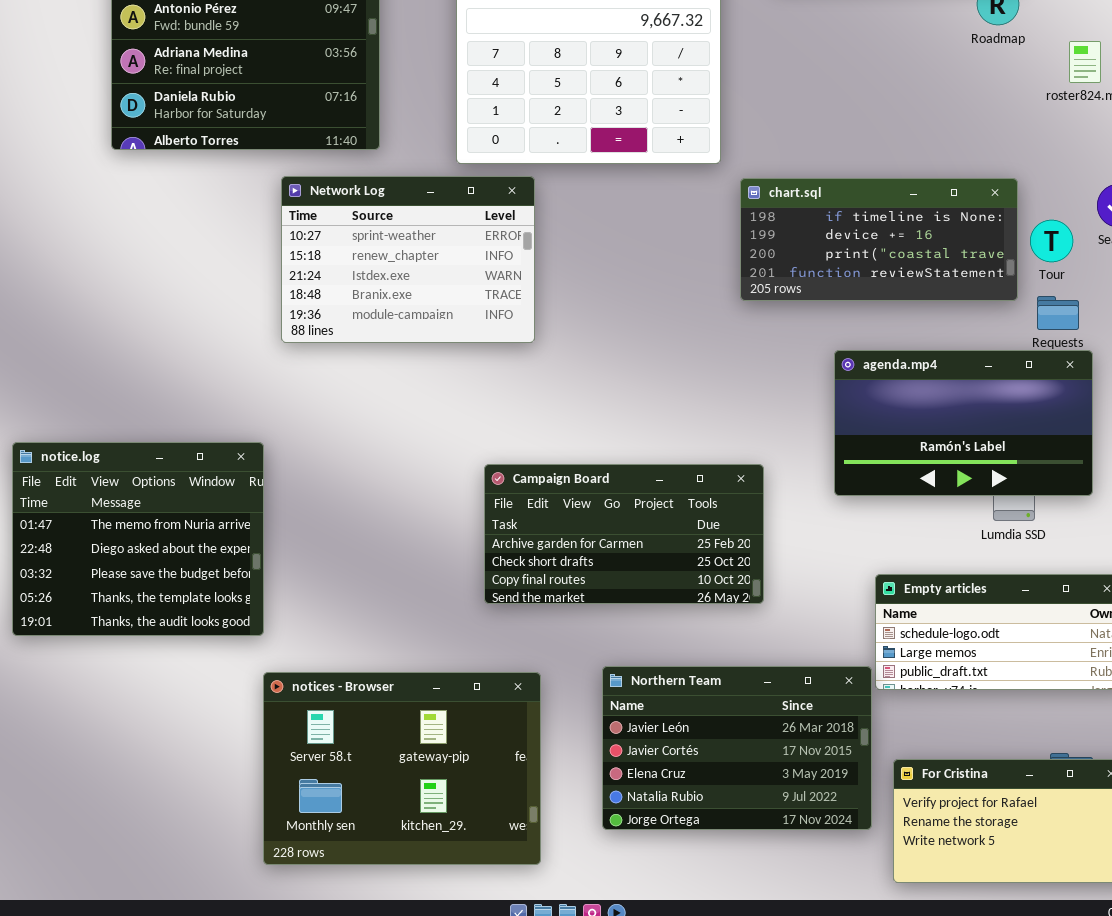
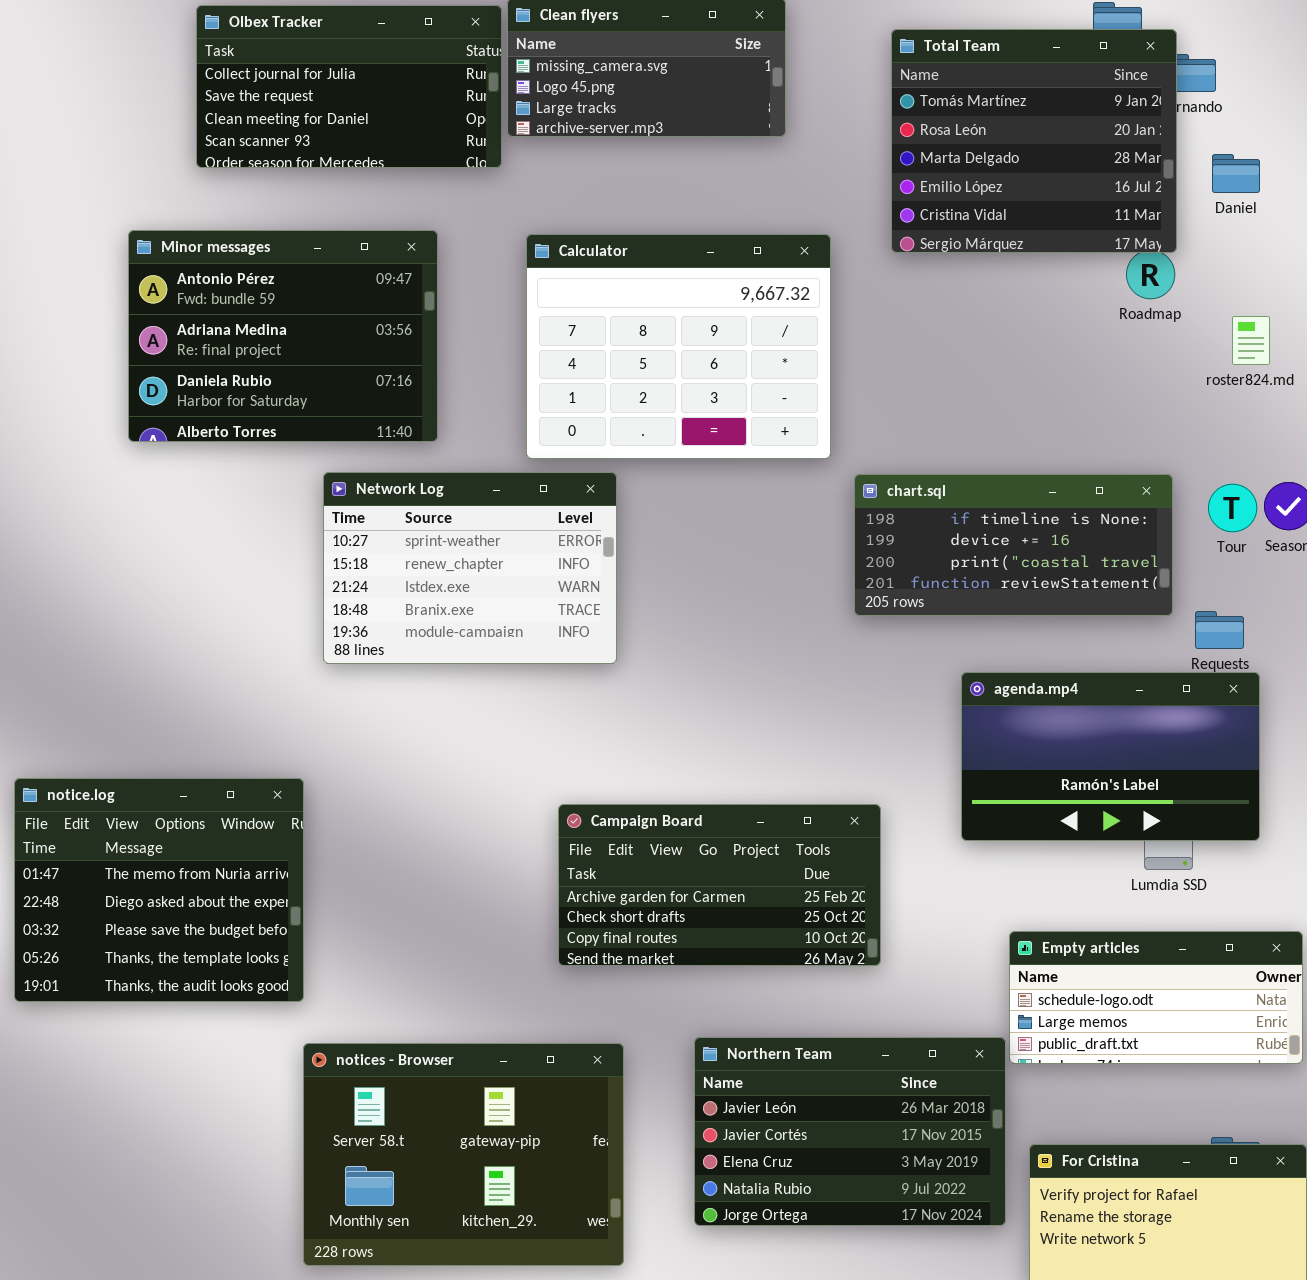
Tour: [1030,220,1073,262] -> [1208,484,1257,532], moved

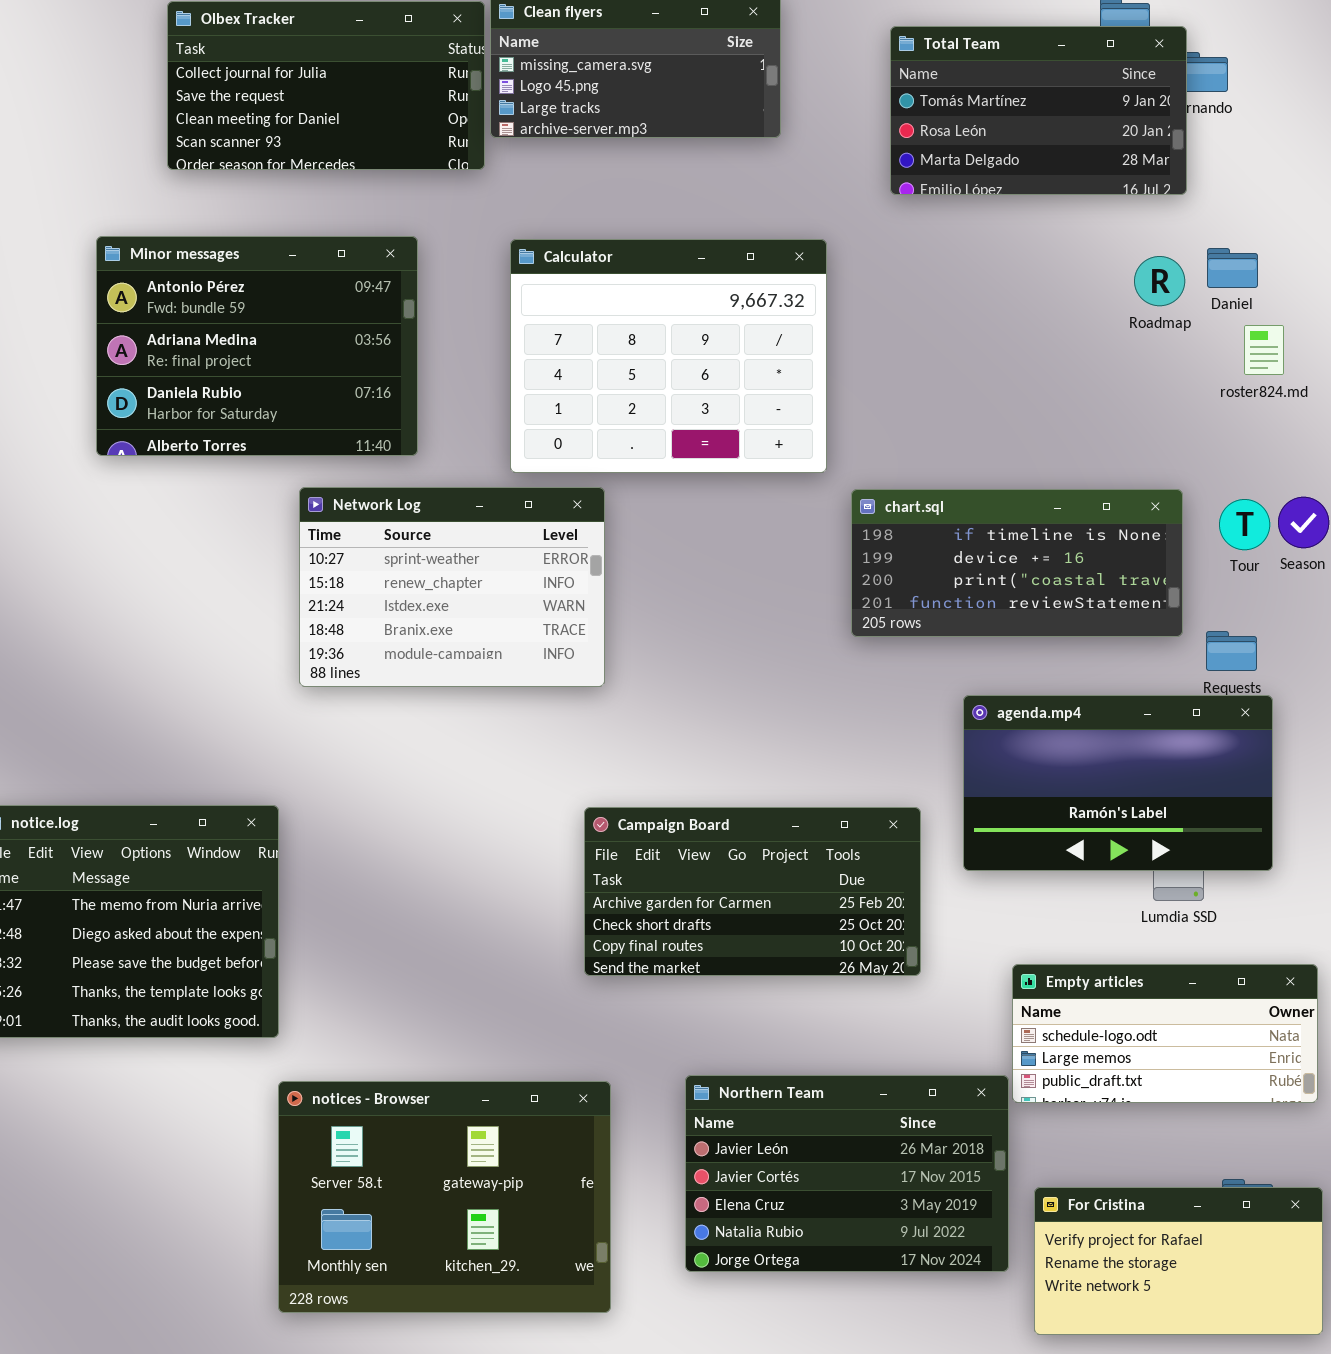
Total Team: [891,29,1177,253] -> [890,26,1187,195], resized
Daniel: [1212,154,1260,193] -> [1207,248,1258,288], moved
Campaign Board: [558,804,881,966] -> [584,807,921,976], moved

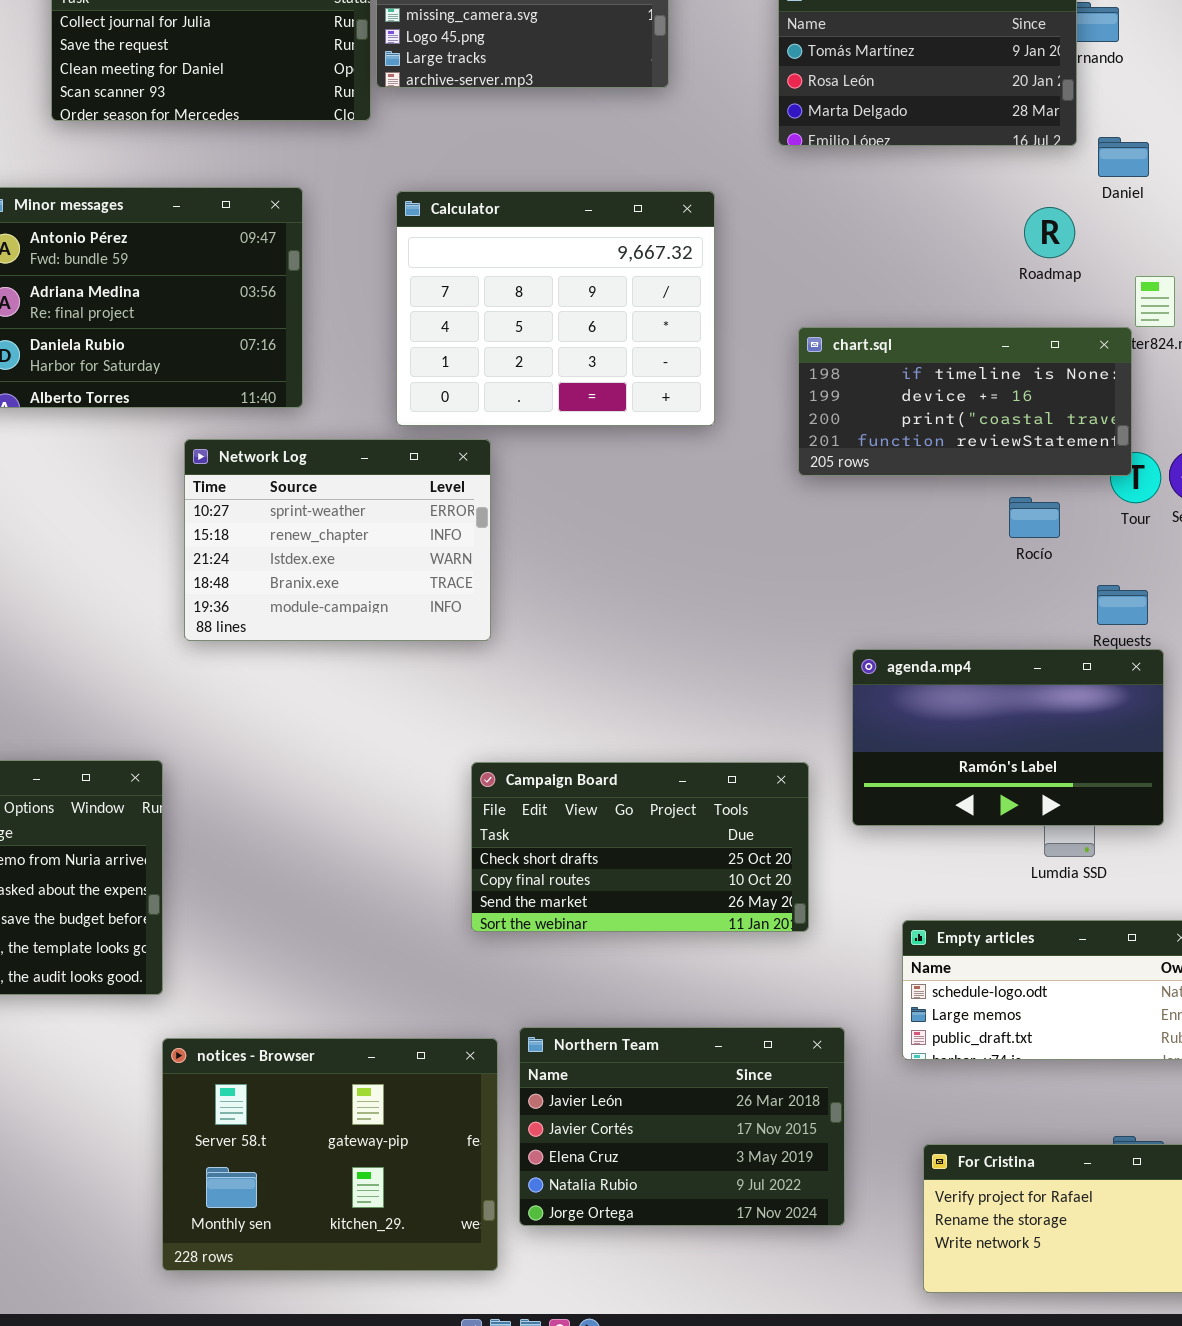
Daniel: [1207,248,1258,288] -> [1098,137,1149,177], moved
chart.sql: [851,489,1183,637] -> [798,327,1132,476], moved
Campaign Board: [584,807,921,976] -> [471,762,809,932], scrolled down 1 row
Northern Team: [685,1075,1009,1272] -> [519,1027,845,1226], moved

